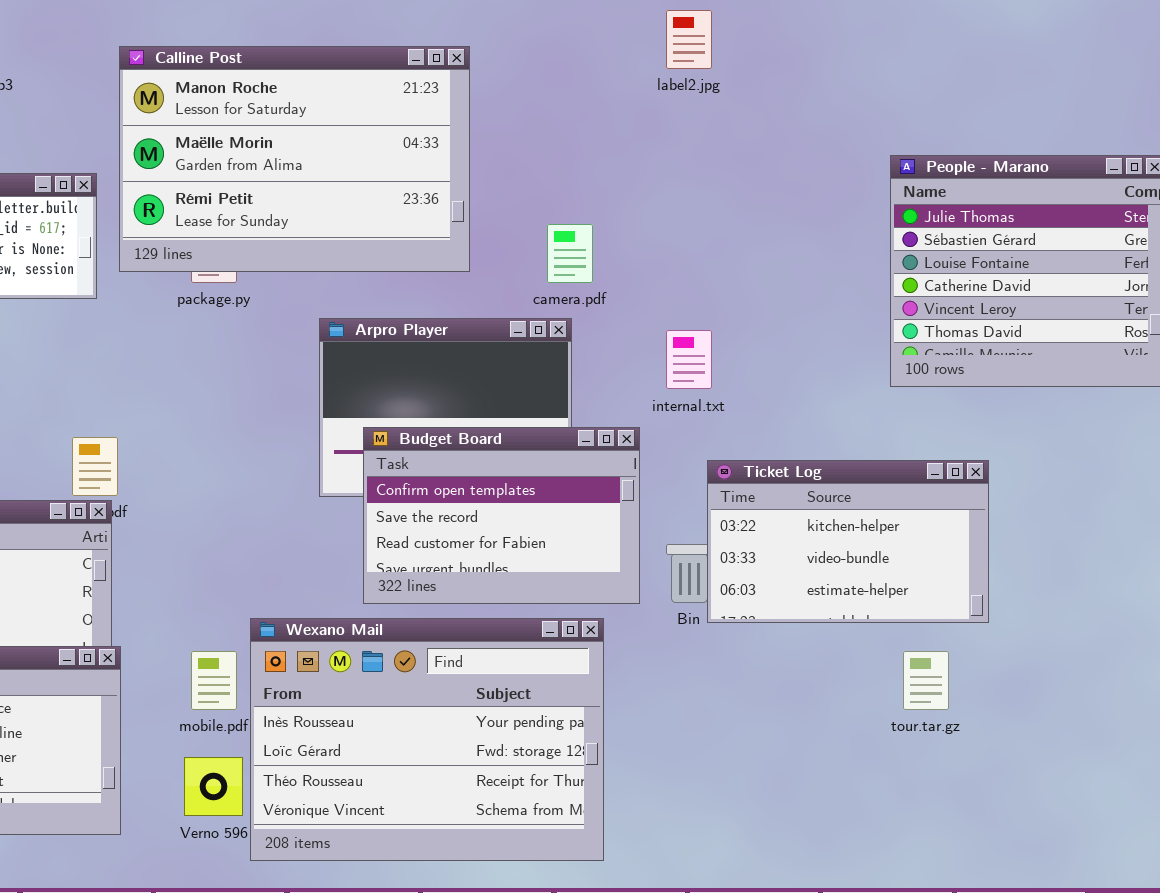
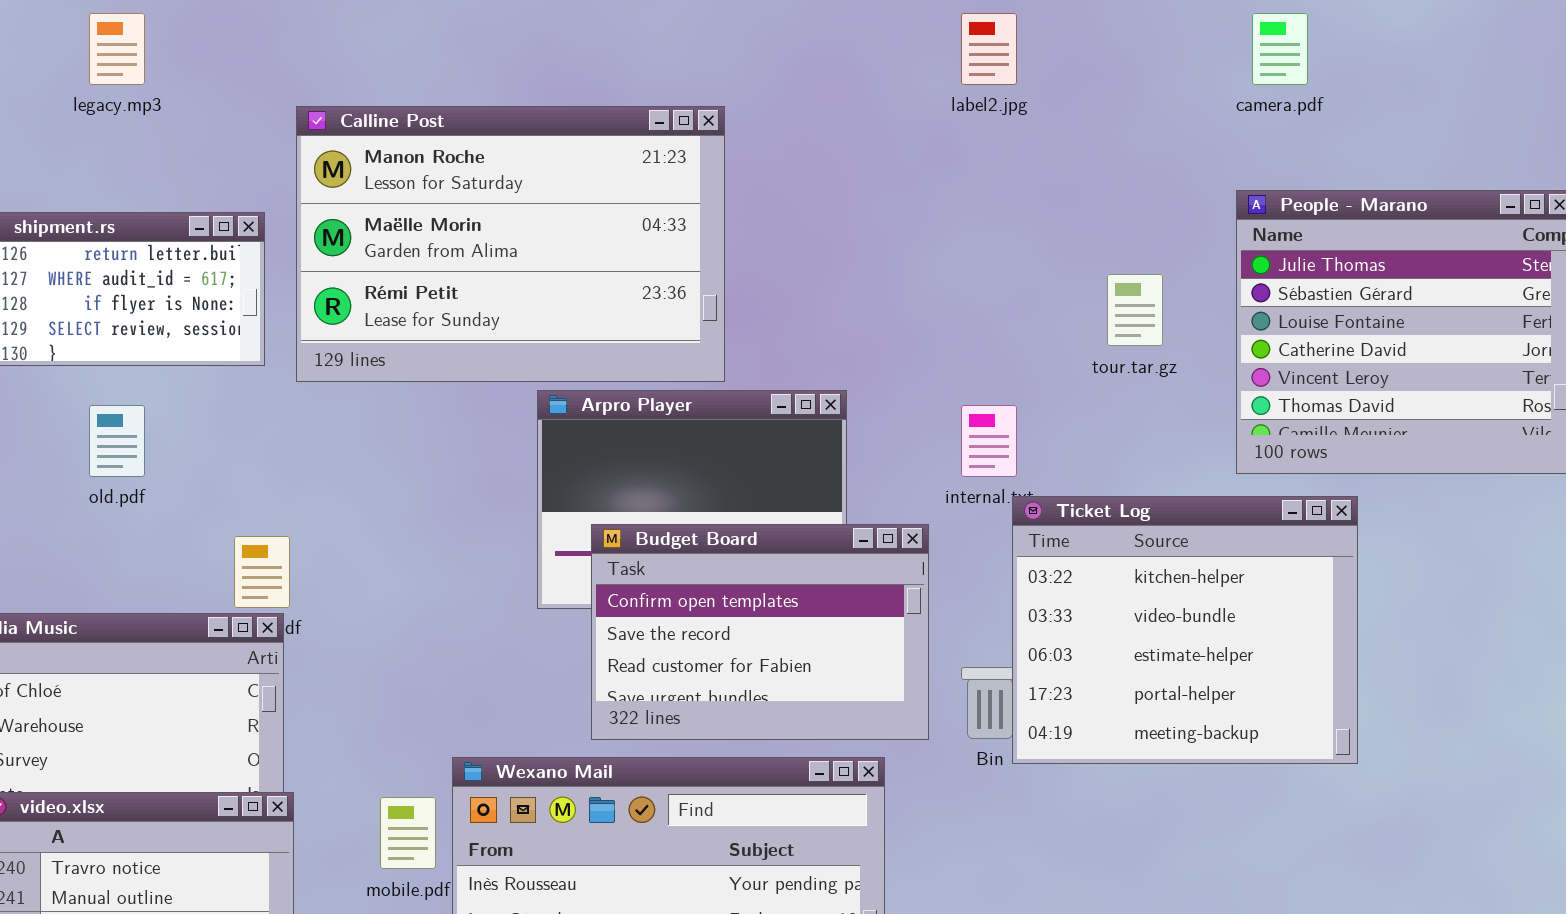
Calline Post: [119,46,470,272] -> [296,106,725,382], moved
camera.pdf: [547,224,593,283] -> [1252,13,1308,85], moved
Ticket Log: [707,460,989,623] -> [1012,496,1358,764], resized
tour.tar.gz: [903,651,949,710] -> [1107,274,1163,346], moved

